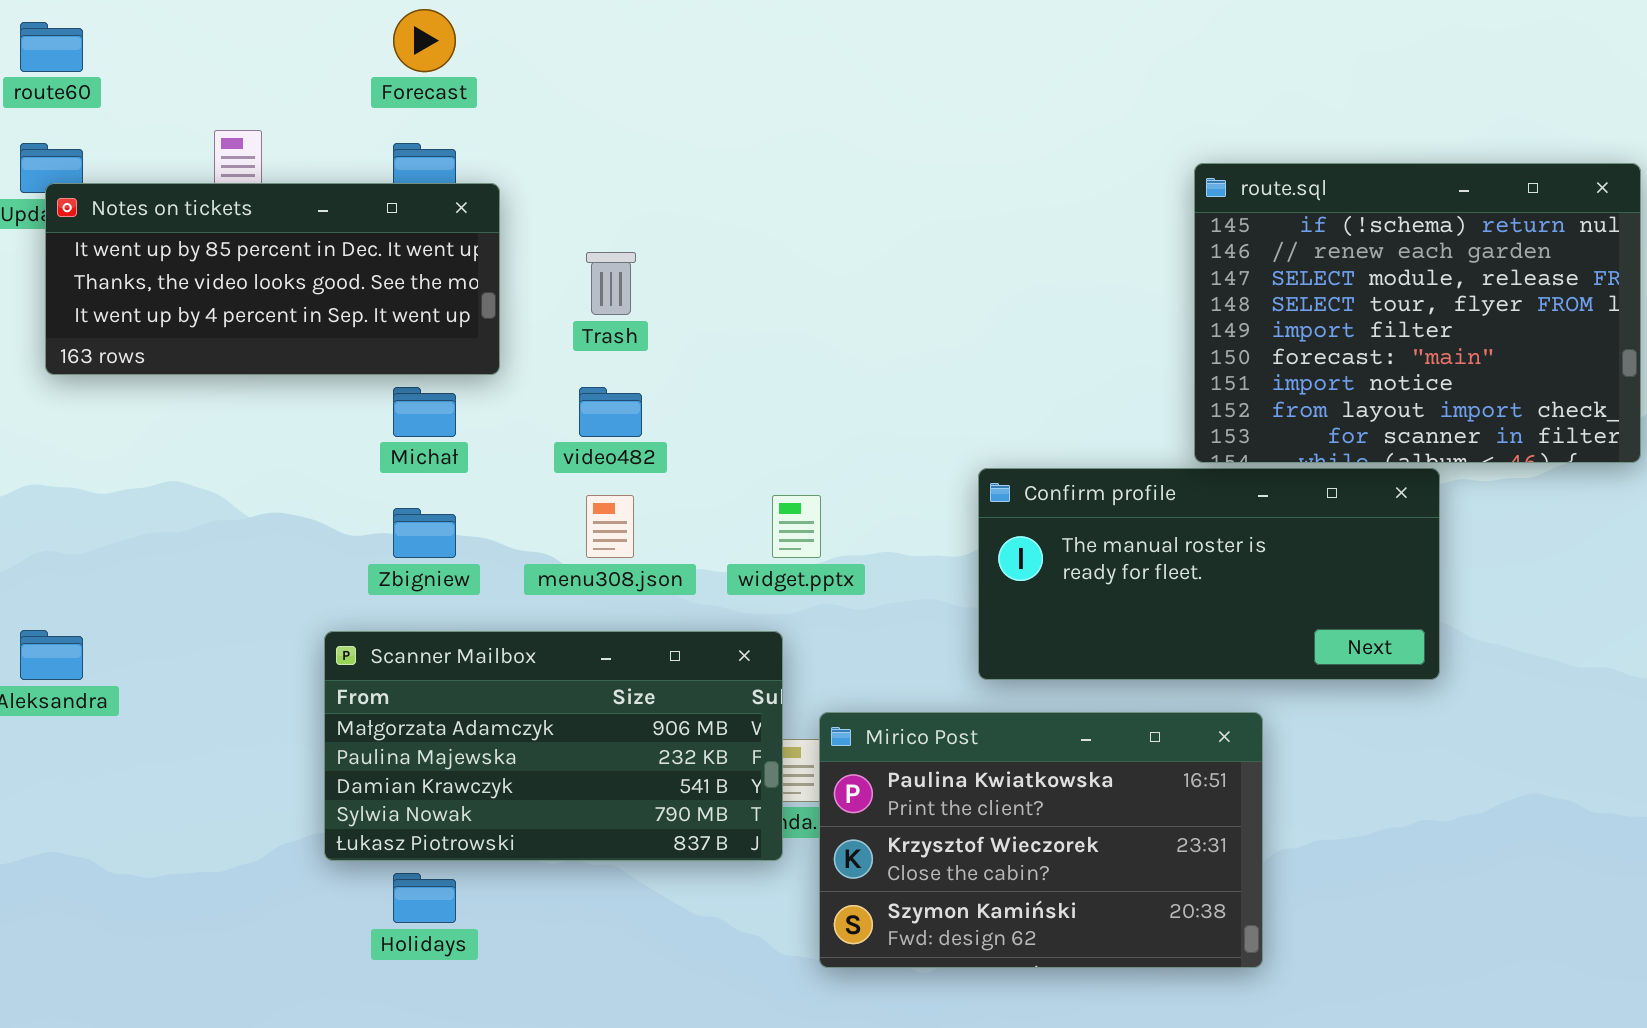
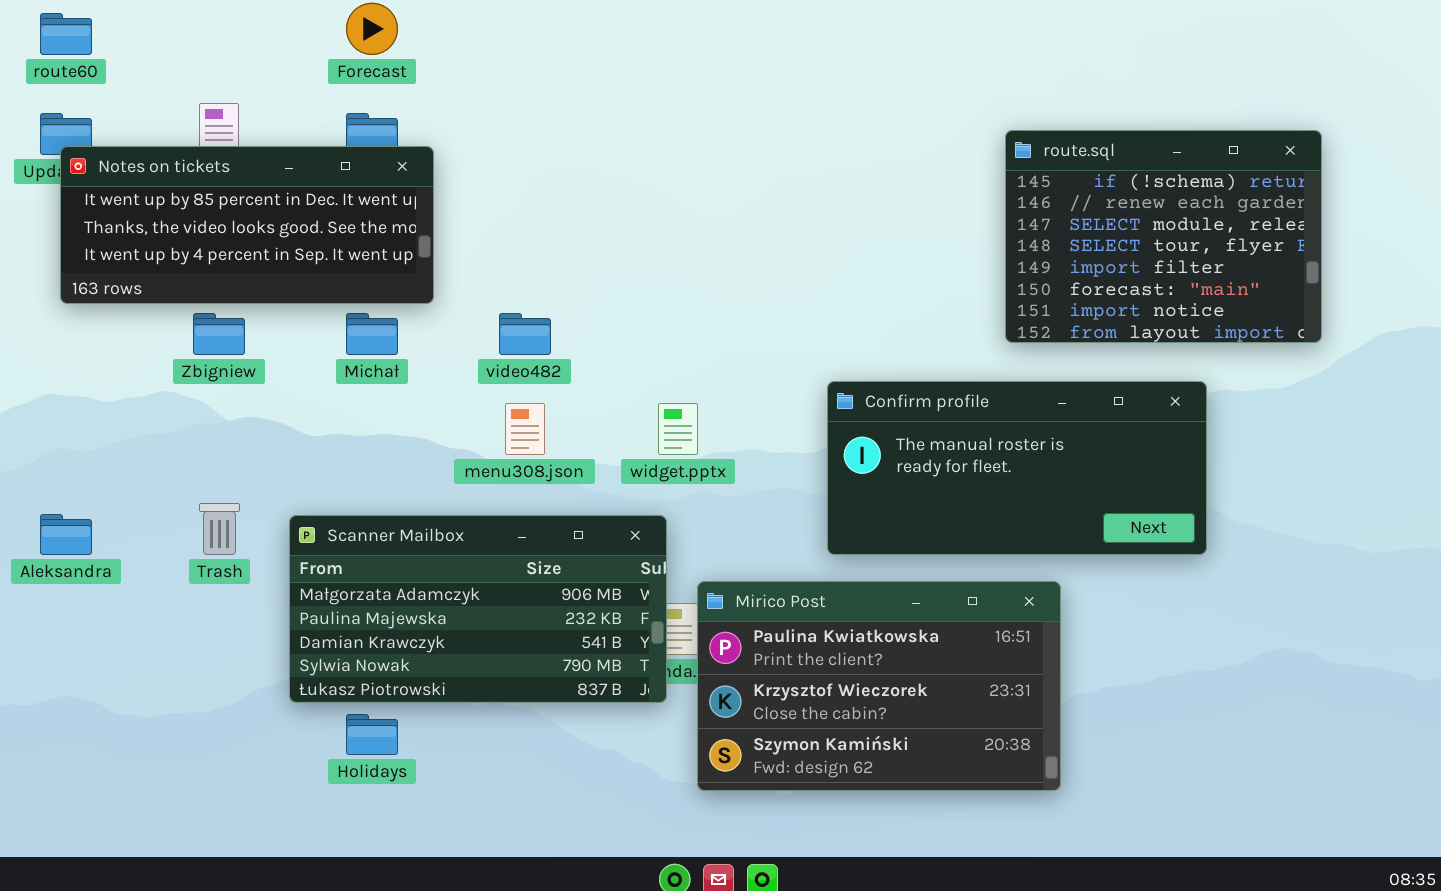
route.sql: [1194,163,1641,463] -> [1005,130,1322,343], resized
Trash: [586,252,636,315] -> [199,503,240,555], moved
Zbigniew: [393,508,456,558] -> [193,313,245,355], moved

